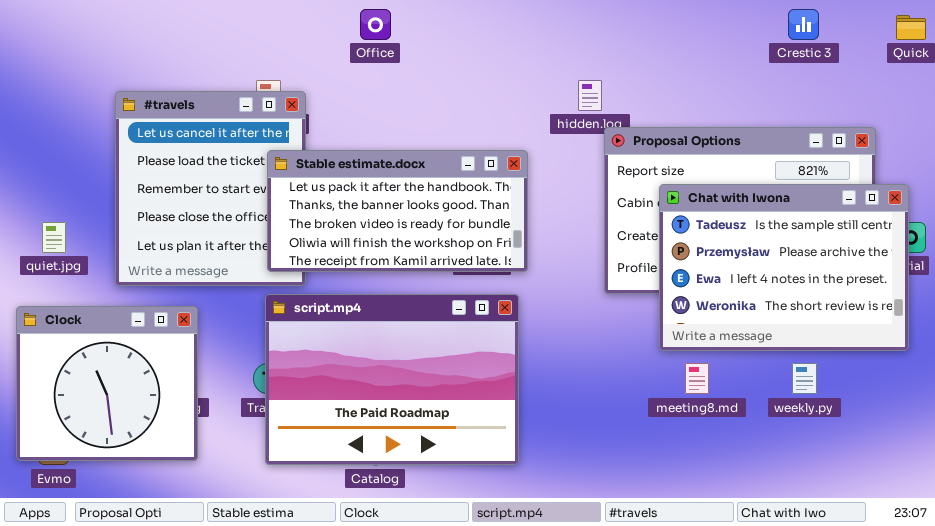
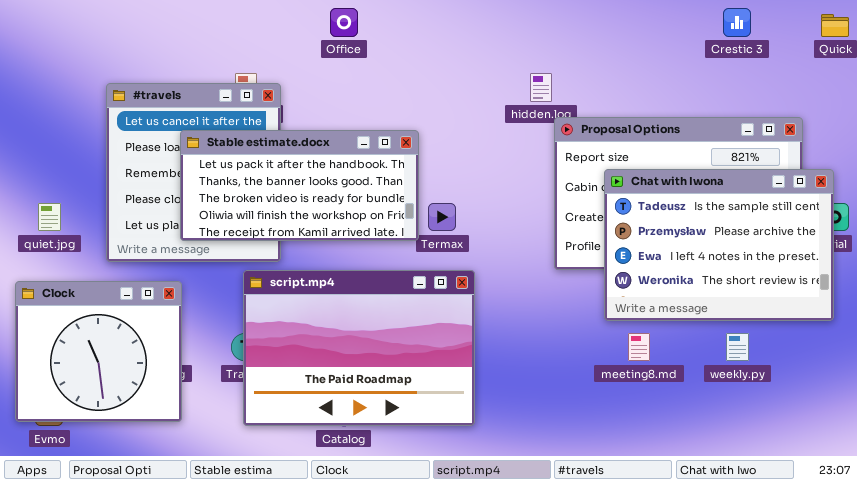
Stable estimate.docx: [267,150,528,272] -> [180,130,419,241], moved

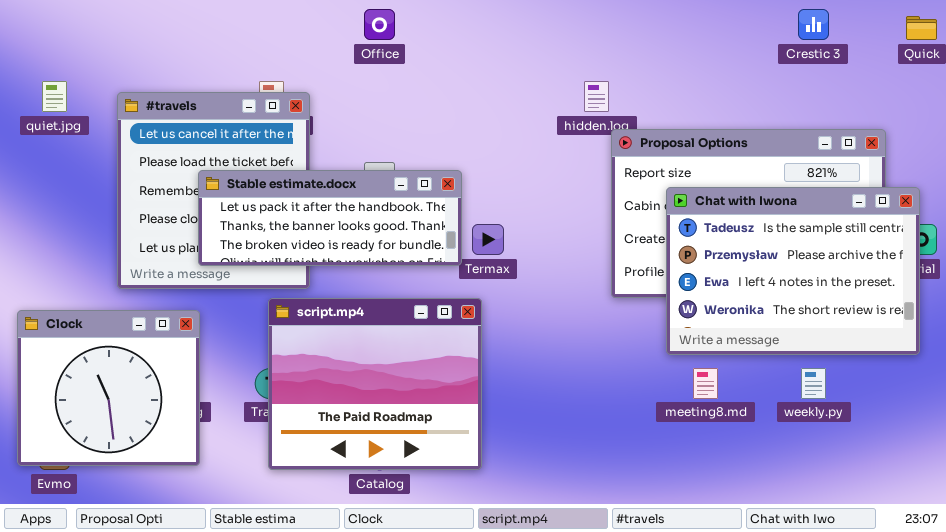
Stable estimate.docx: [180,130,419,241] -> [198,170,462,266], resized
quiet.jpg: [38,203,61,231] -> [42,81,67,112], moved
script.mp4: [243,270,475,426] -> [268,298,482,470], resized

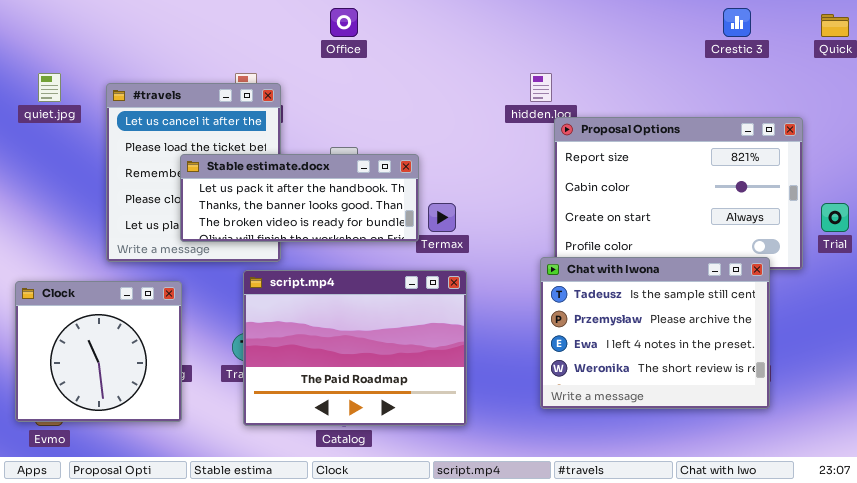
Chat with Iwona: [666,187,920,355] -> [540,257,770,409], moved
script.mp4: [268,298,482,470] -> [243,270,467,426], resized

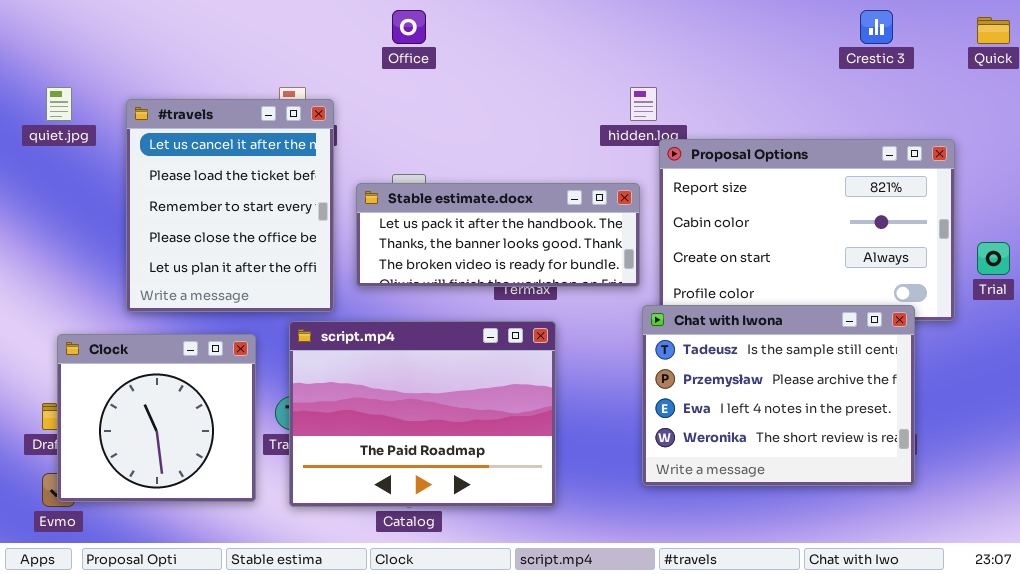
Stable estimate.docx: [180,154,419,242] -> [356,183,640,287], moved
Clock: [15,281,182,422] -> [57,334,256,502], moved

